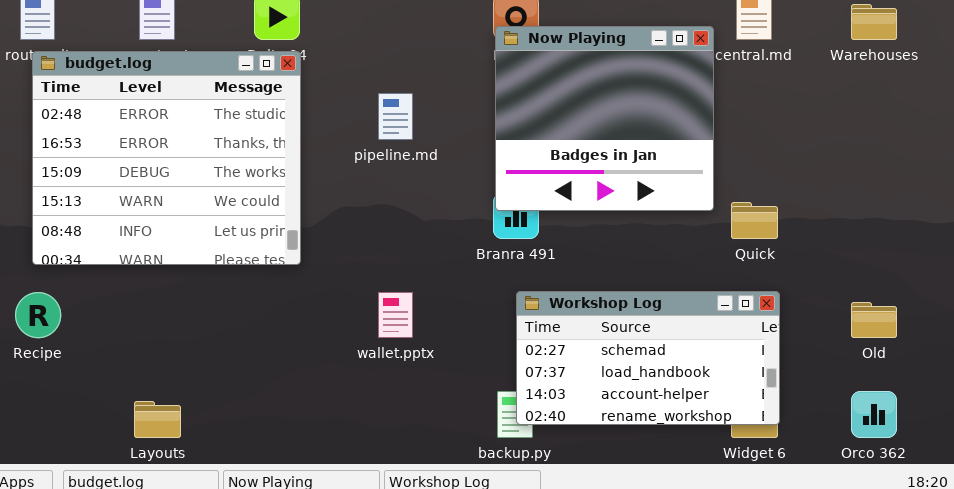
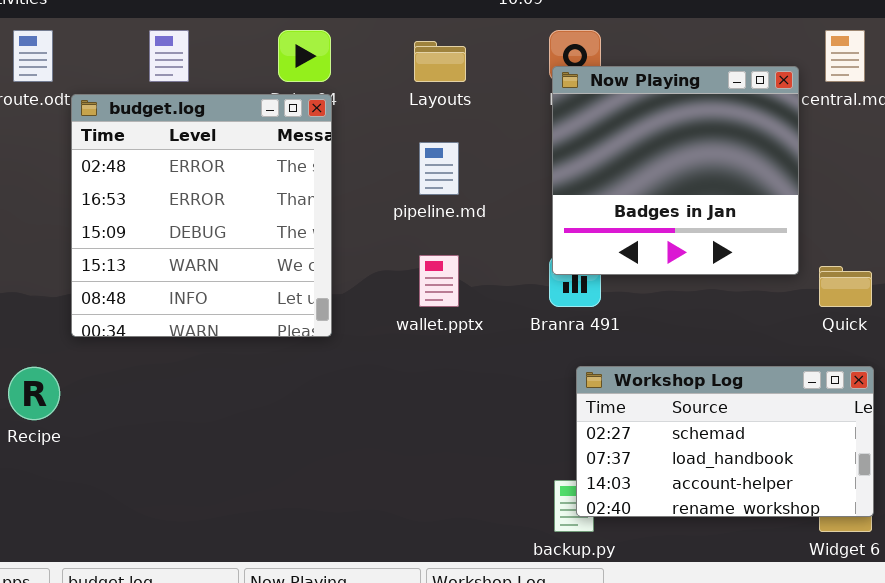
budget.log: [32,51,301,265] -> [71,94,332,337], resized
wallet.pptx: [378,292,413,338] -> [419,255,459,307], moved
Layouts: [134,401,181,438] -> [414,41,466,82], moved

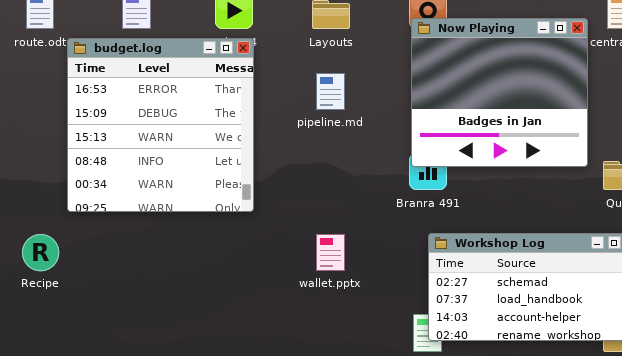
budget.log: [71,94,332,337] -> [67,38,254,212], scrolled down 1 row
wallet.pptx: [419,255,459,307] -> [316,234,345,271], moved

